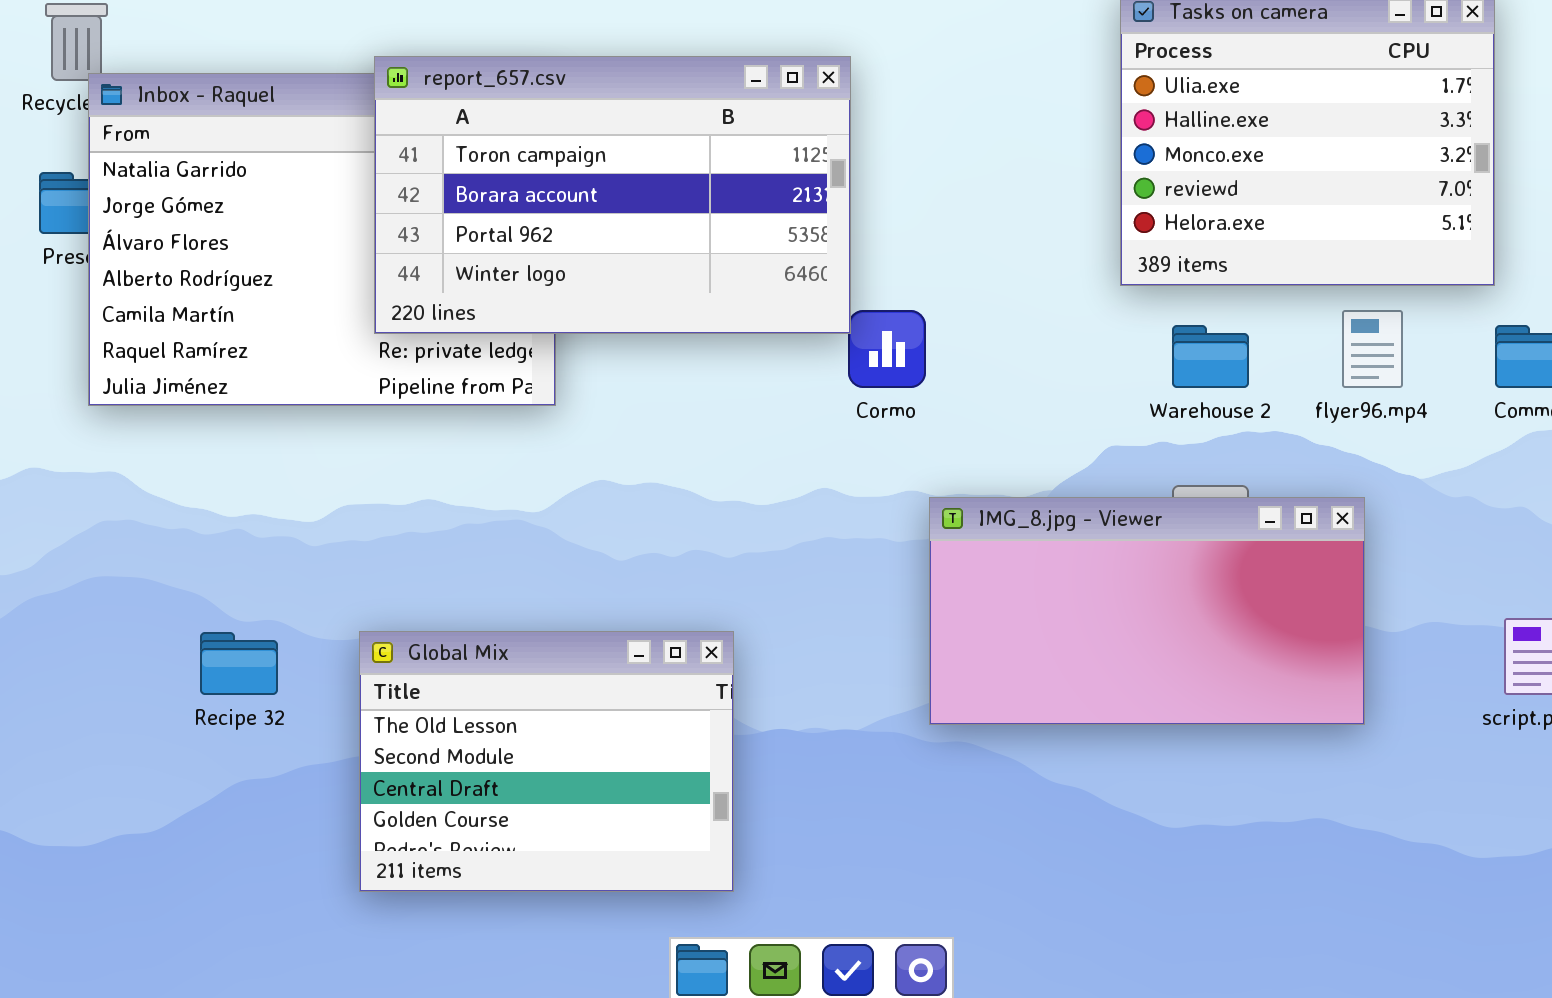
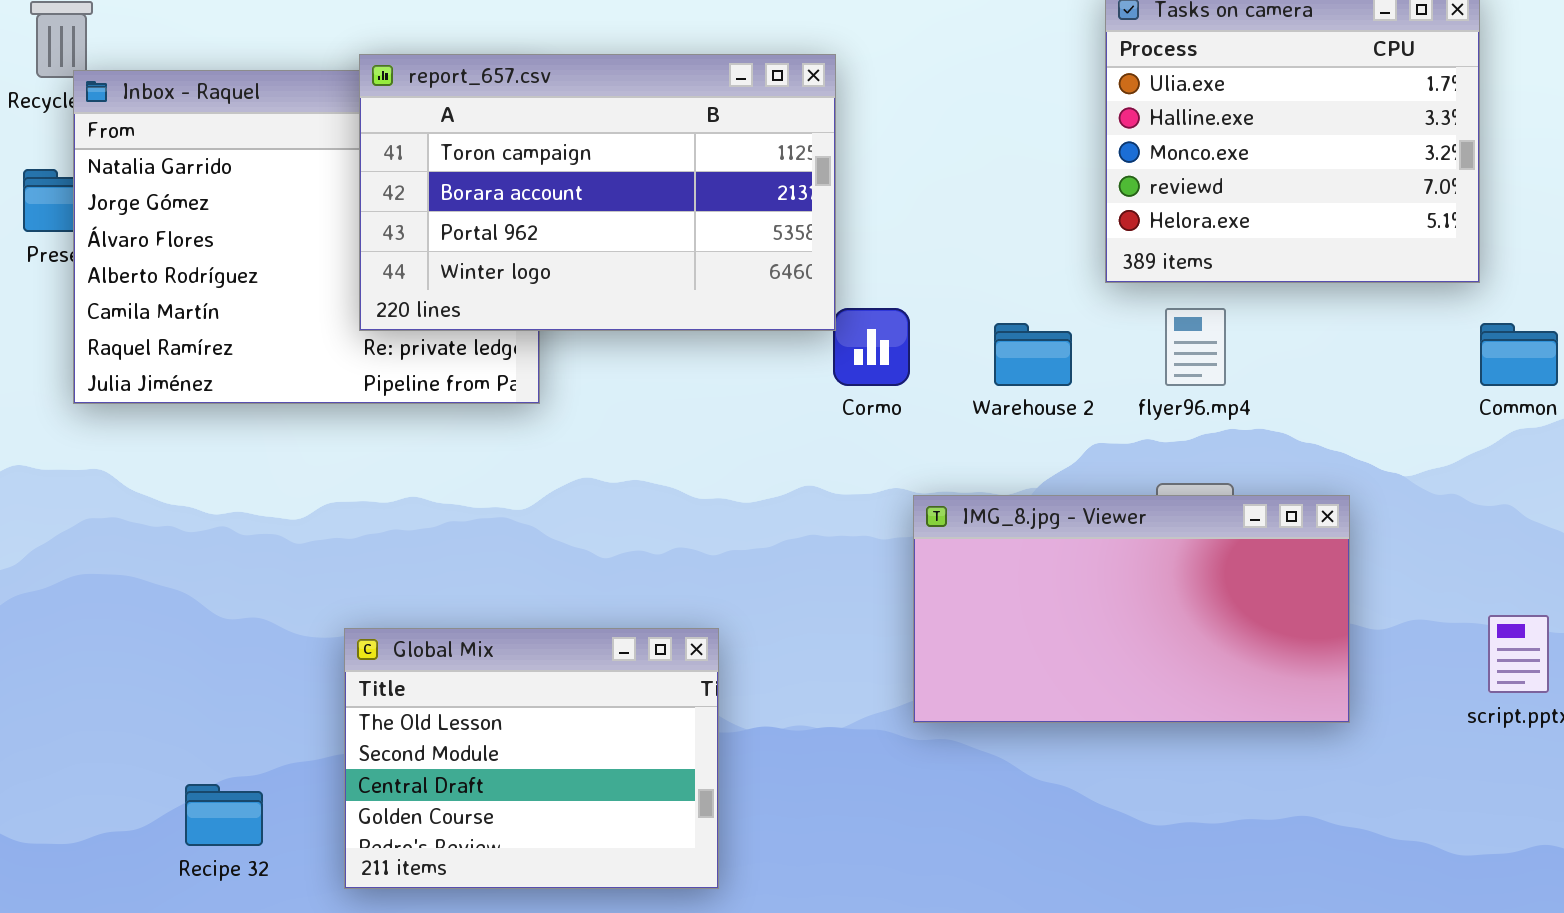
flyer96.mp4: [1342,310,1403,388] -> [1165,308,1226,386], moved
Warehouse 2: [1172,325,1249,388] -> [994,323,1072,386], moved
Recipe 32: [200,632,278,695] -> [185,784,263,846], moved

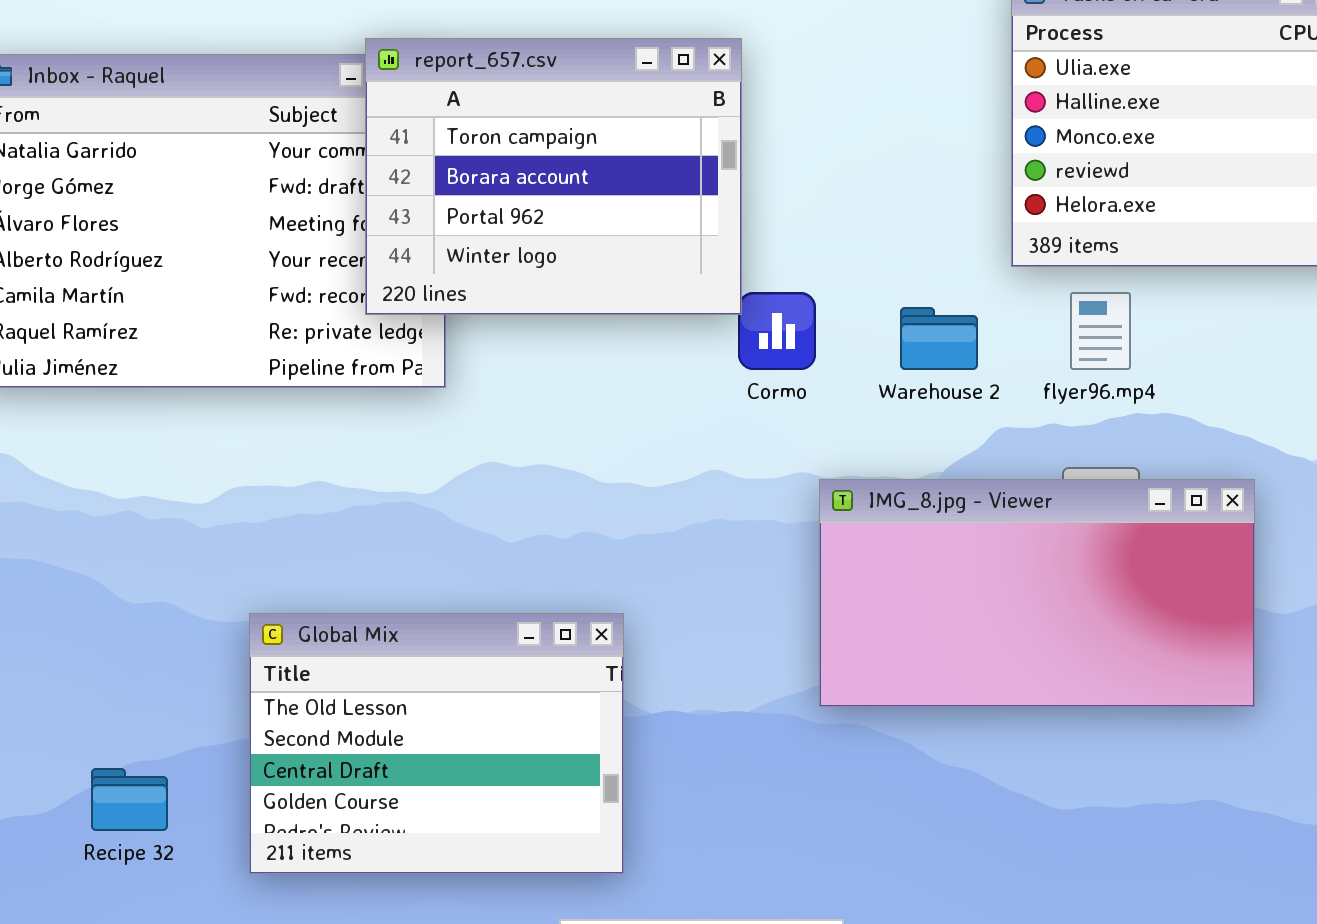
report_657.csv: [359,54,836,331] -> [365,38,742,315], resized

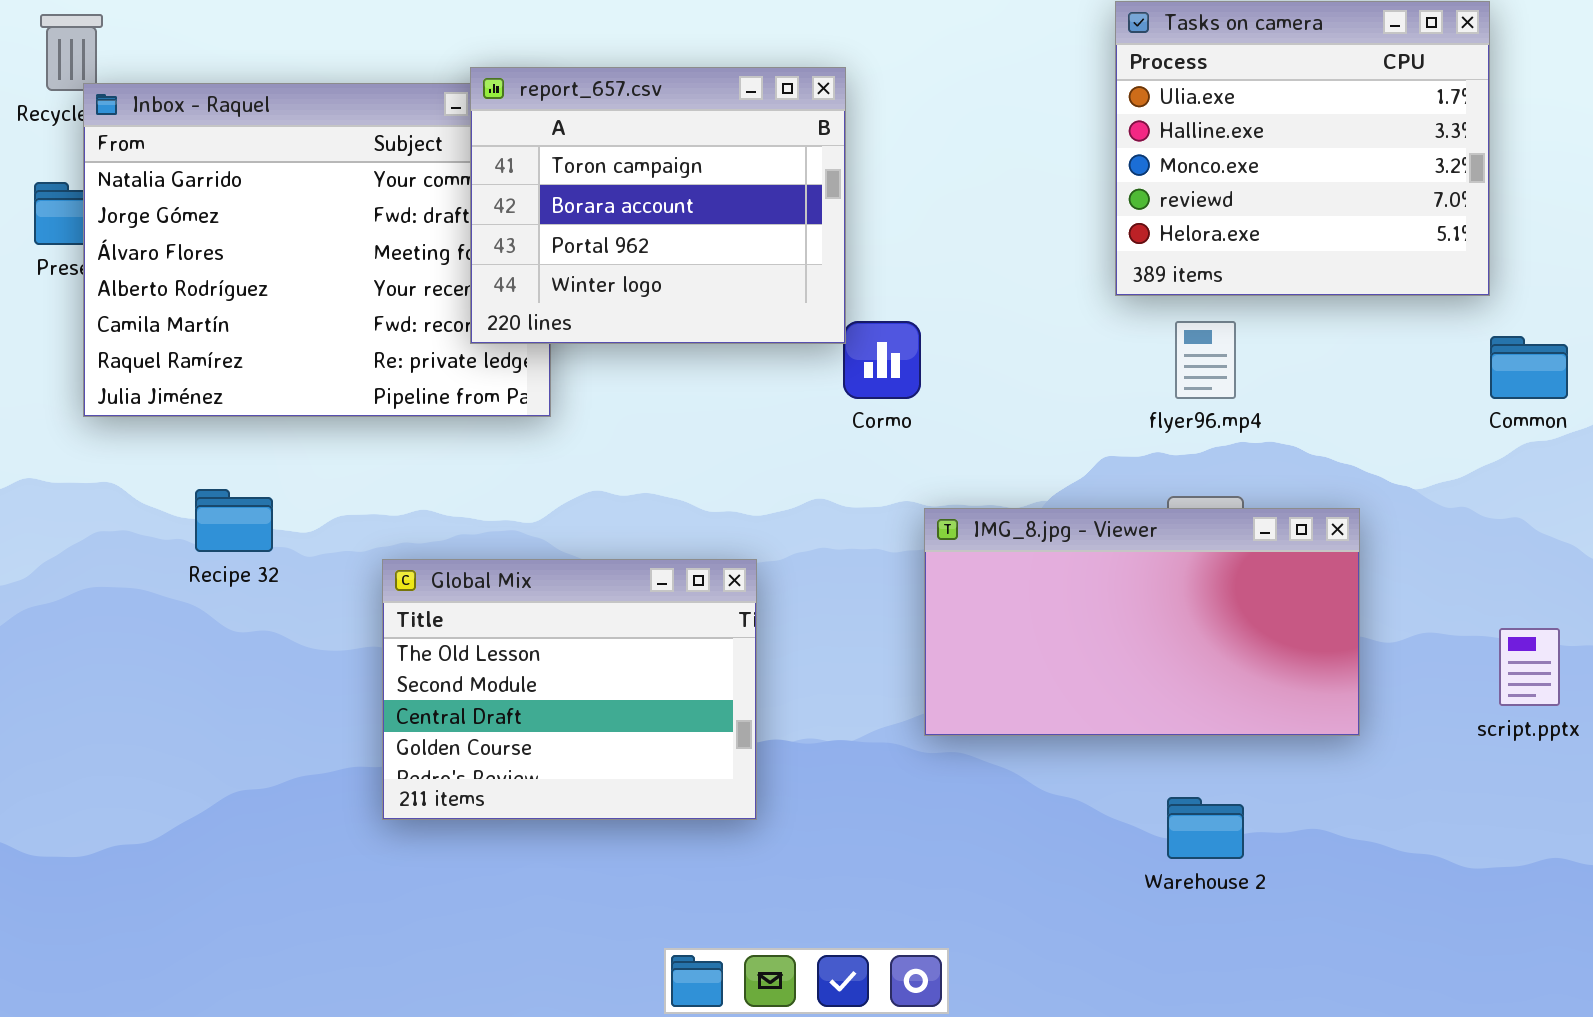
Warehouse 2: [900,307,978,370] -> [1167,797,1244,859], moved
Global Mix: [249,613,624,874] -> [382,559,757,820], moved
Recipe 32: [91,768,168,831] -> [195,489,273,552], moved

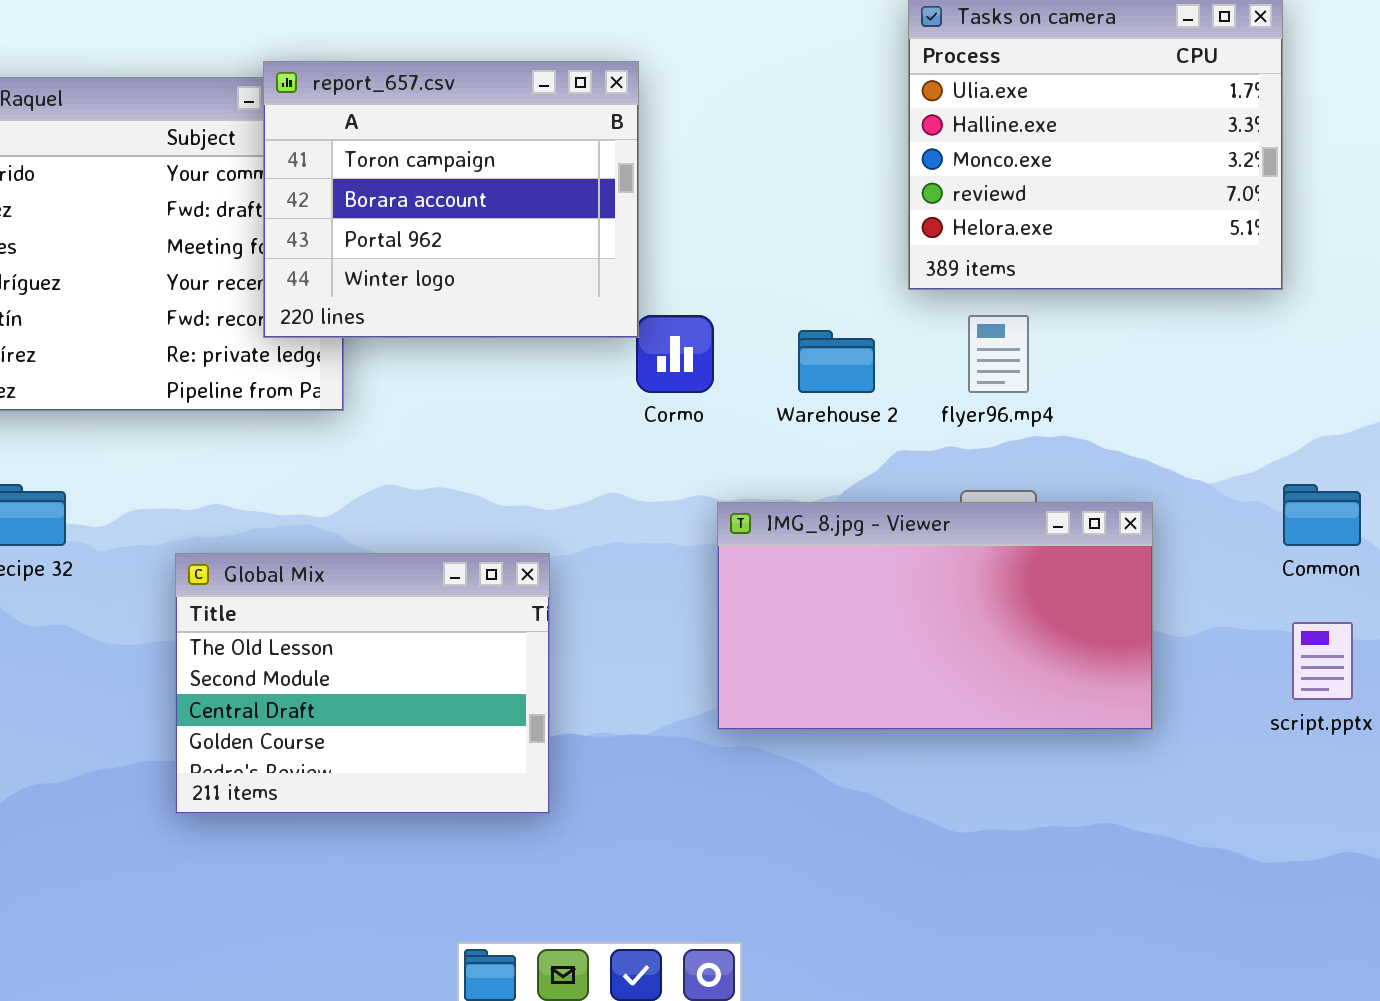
Common: [1490,336,1568,399] -> [1283,484,1361,546], moved
Warehouse 2: [1167,797,1244,859] -> [798,330,875,393], moved

